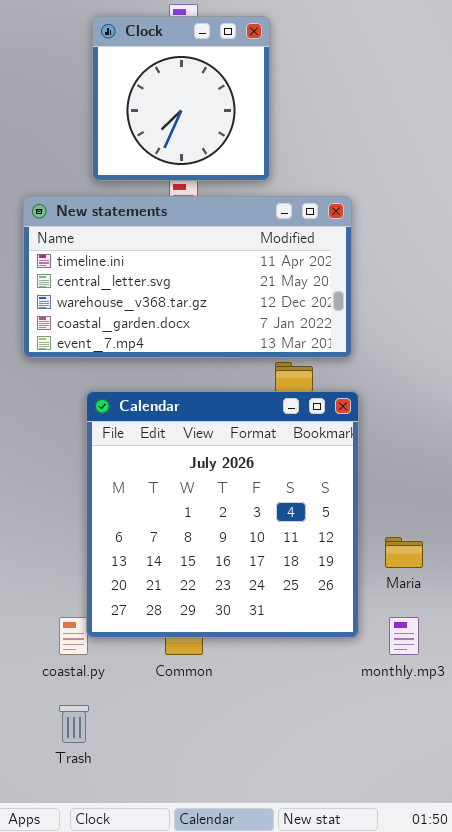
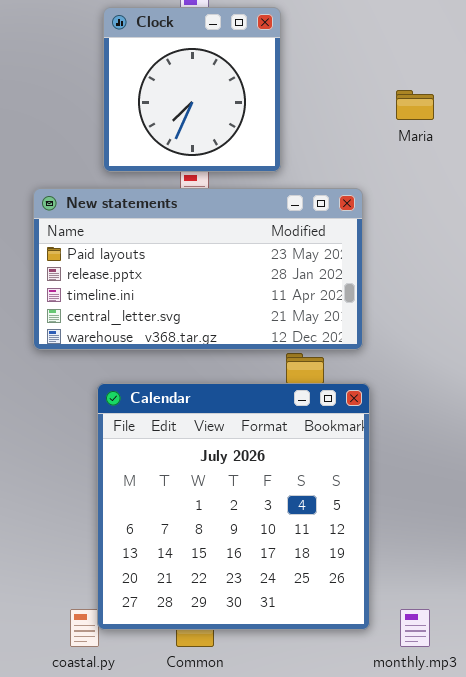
New statements: [23,196,352,358] -> [33,188,363,350], scrolled up 2 rows
Maria: [385,537,423,568] -> [396,90,434,120], moved

